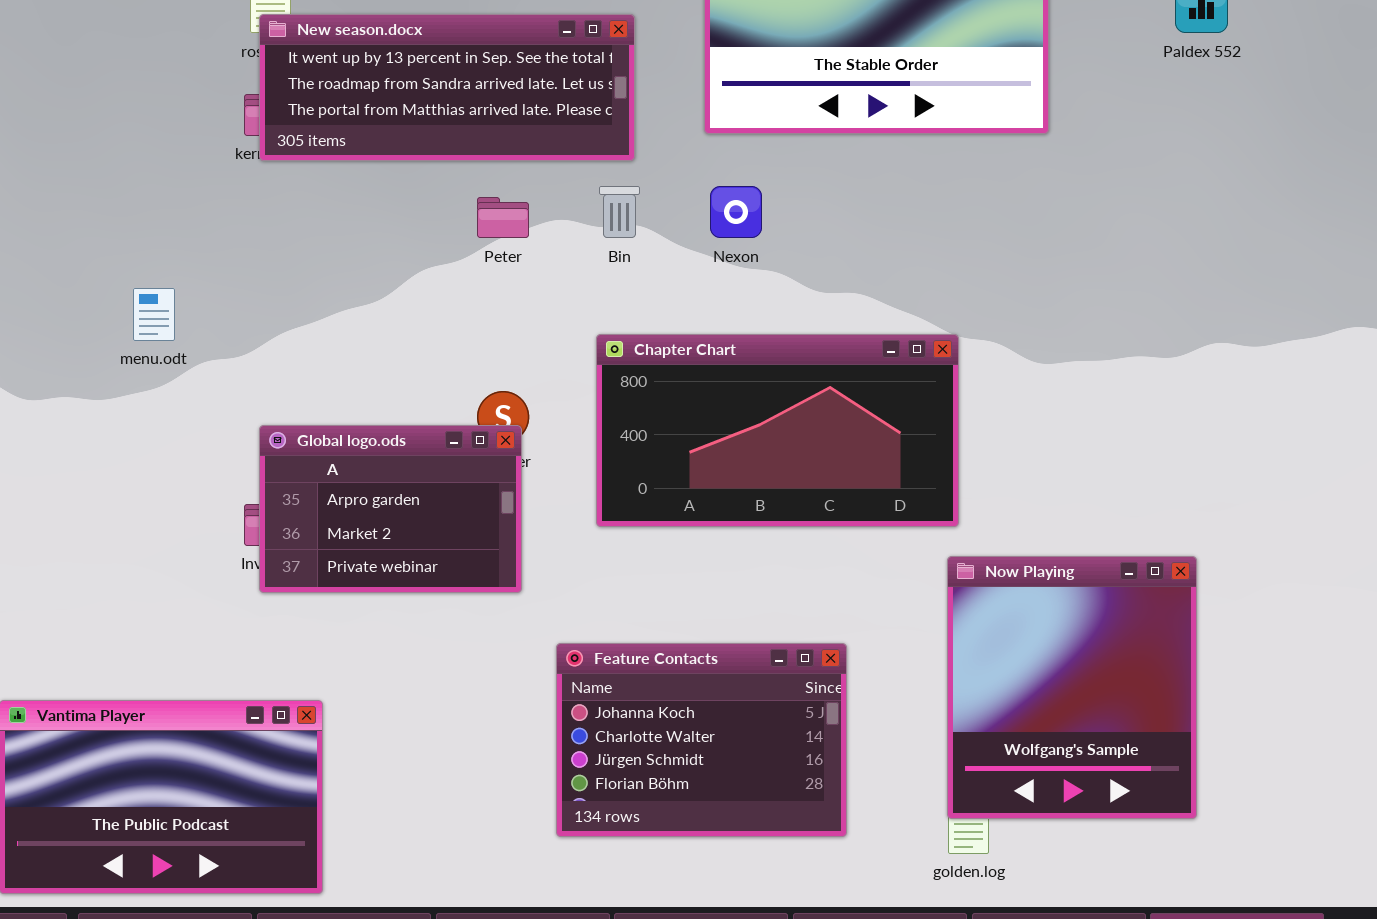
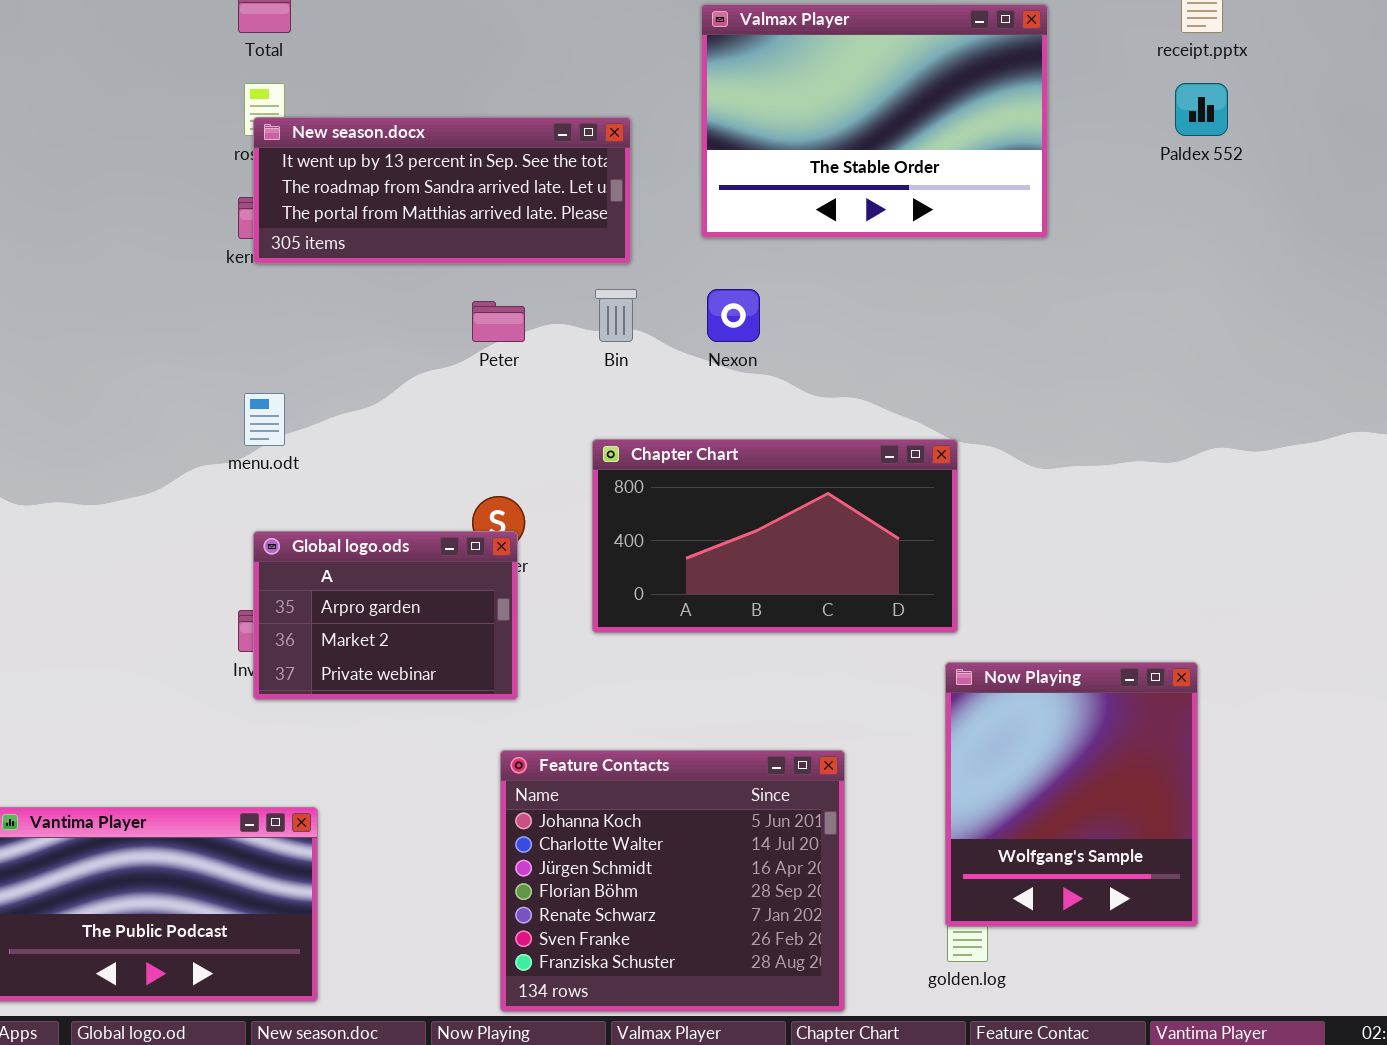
menu.odt: [133,288,175,341] -> [244,393,285,446], moved
Feature Contacts: [556,643,847,837] -> [500,750,845,1012], resized

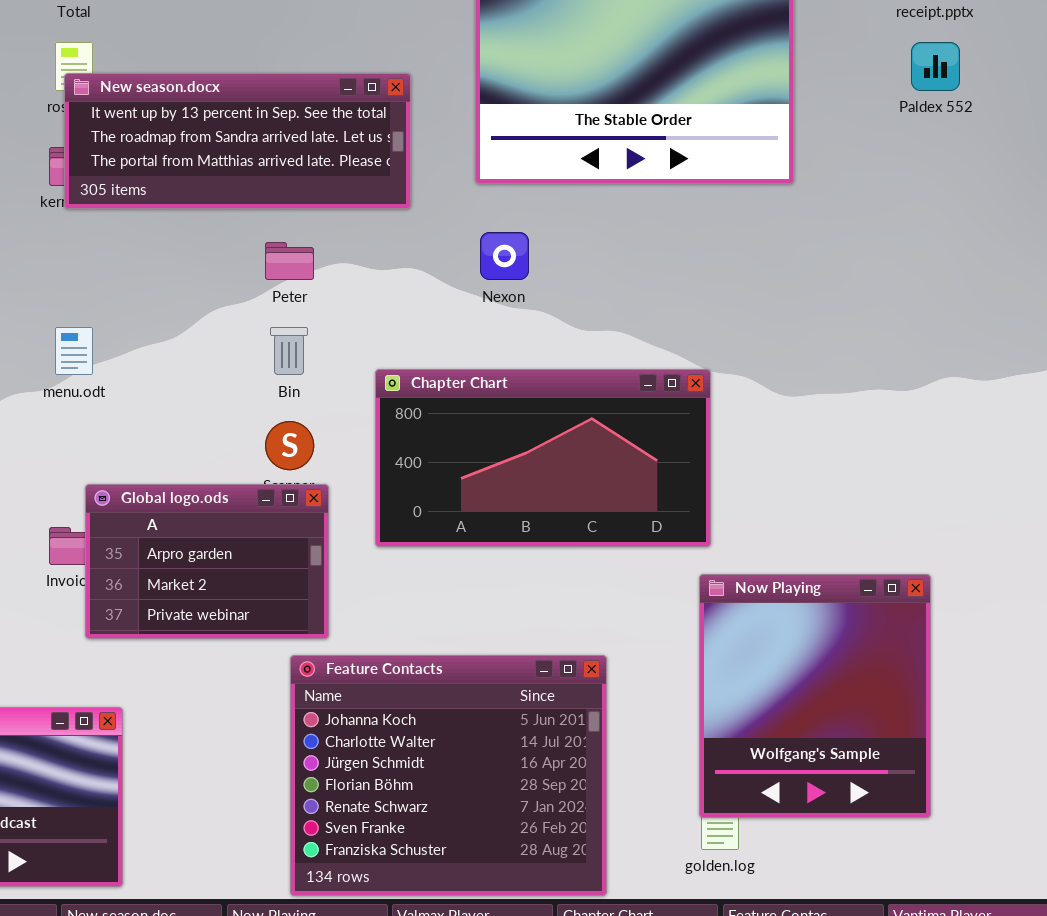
Bin: [595,289,637,342] -> [270,327,308,375], moved
Global logo.ods: [253,531,518,700] -> [85,484,329,639], moved

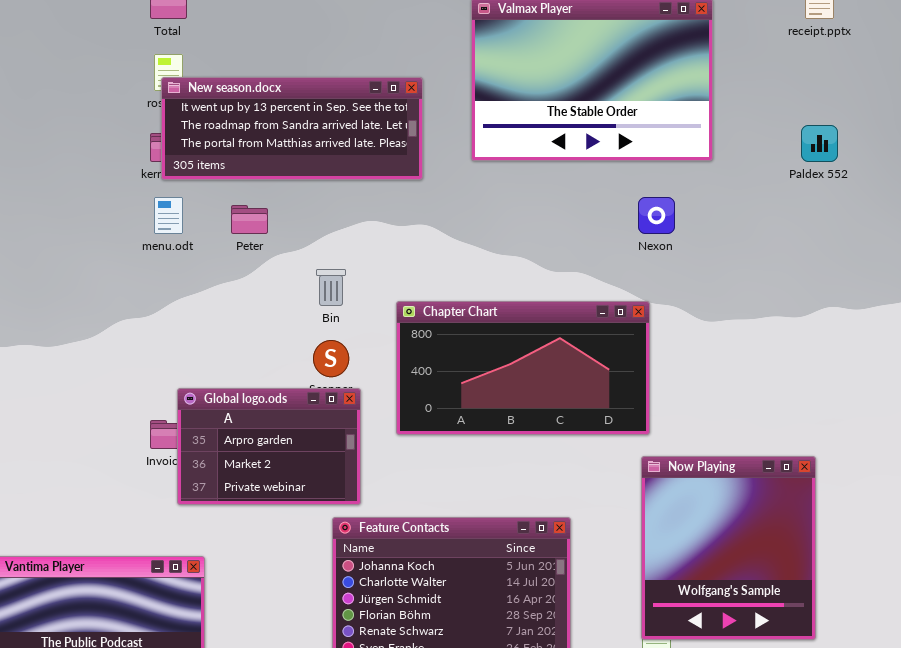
Paldex 552: [911,42,960,91] -> [801,125,838,162], moved
Nexon: [480,232,529,280] -> [638,197,675,234], moved
Peter: [265,242,314,280] -> [231,205,268,234], moved
menu.odt: [55,327,93,375] -> [154,197,183,234], moved

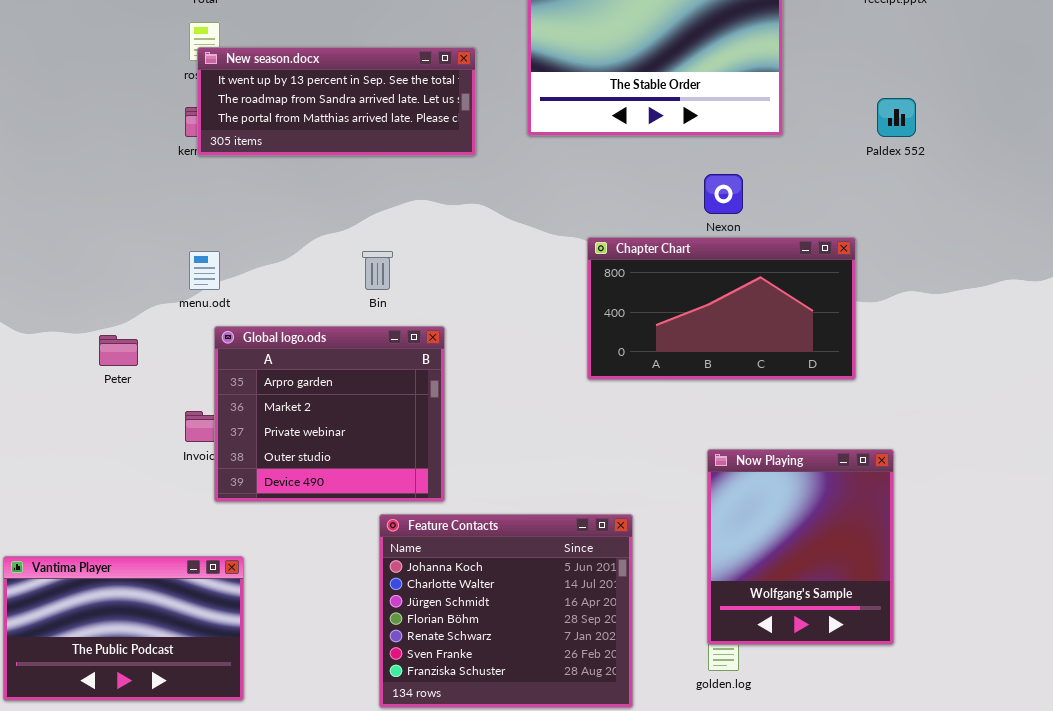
menu.odt: [154,197,183,234] -> [189,251,220,290], moved
Peter: [231,205,268,234] -> [99,335,138,366], moved
Chapter Chart: [396,301,650,435] -> [587,237,856,380], moved
Global logo.ods: [177,388,361,505] -> [214,326,445,502], resized

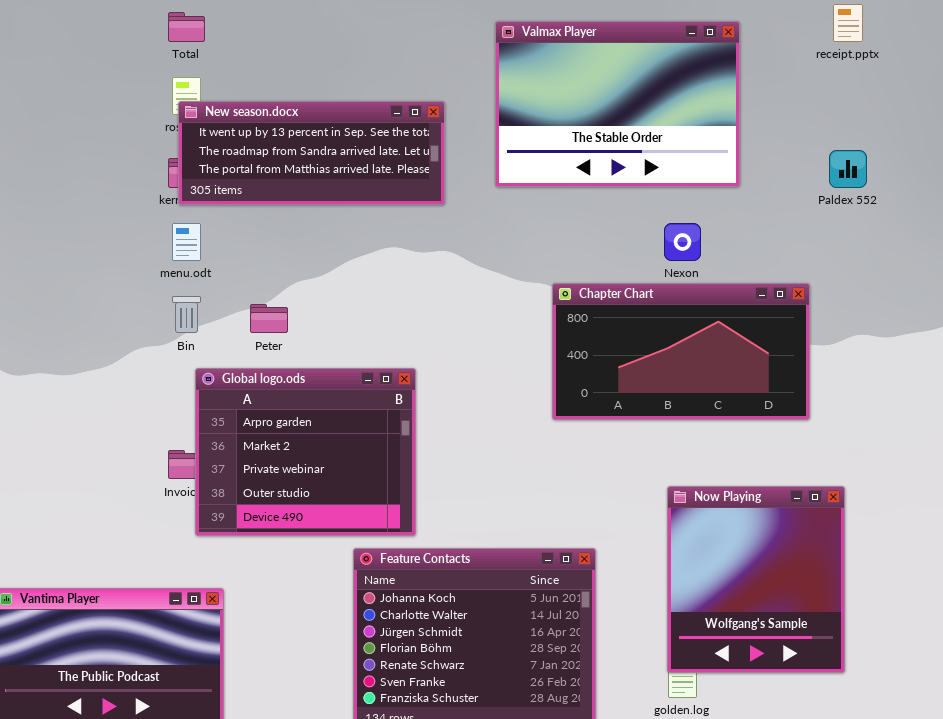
menu.odt: [189,251,220,290] -> [172,223,201,261], moved
Bin: [362,251,393,290] -> [172,296,201,333], moved
Peter: [99,335,138,366] -> [250,304,288,333], moved

